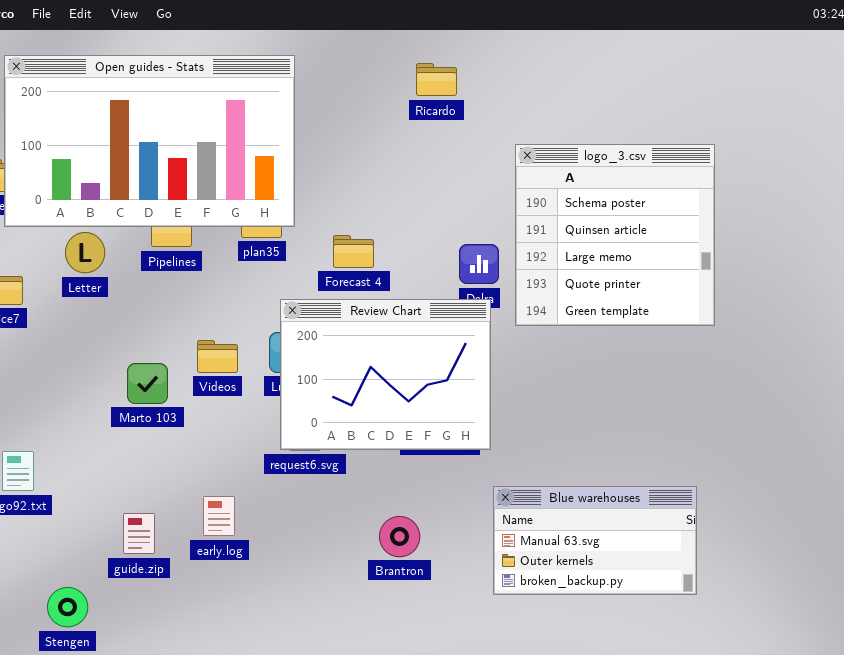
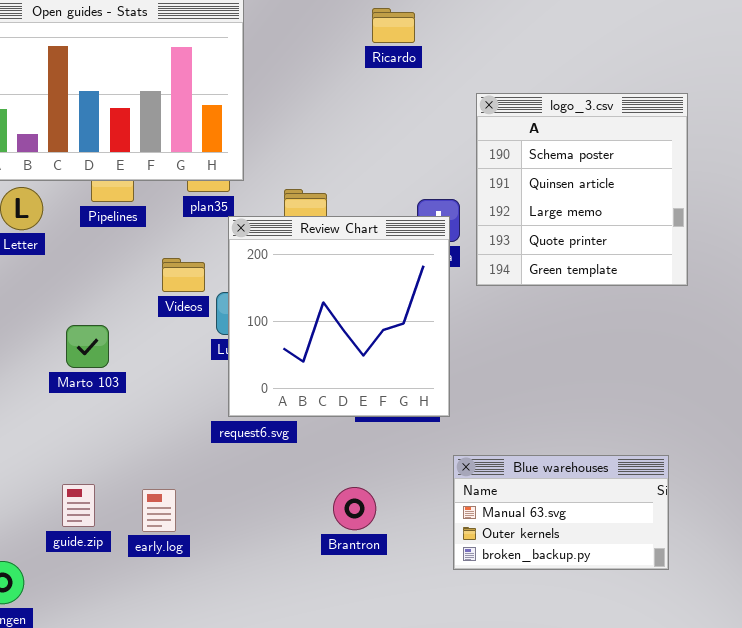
Review Chart: [280,299,491,450] -> [228,216,450,417], resized
Videos: [197,340,238,373] -> [162,258,205,292], moved
early.log: [203,496,235,536] -> [142,489,176,532], moved

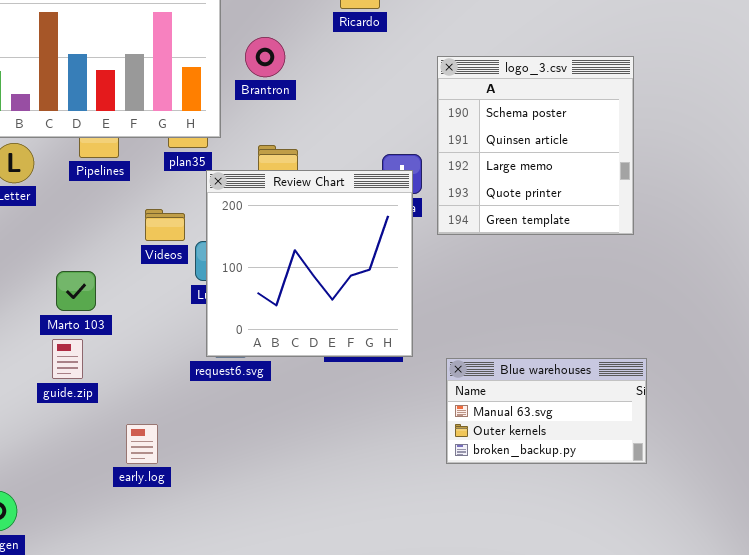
Blue warehouses: [453,455,669,570] -> [446,358,647,464], moved
guide.zip: [62,484,95,527] -> [52,339,83,379], moved
Brantron: [333,487,376,530] -> [245,37,285,77], moved

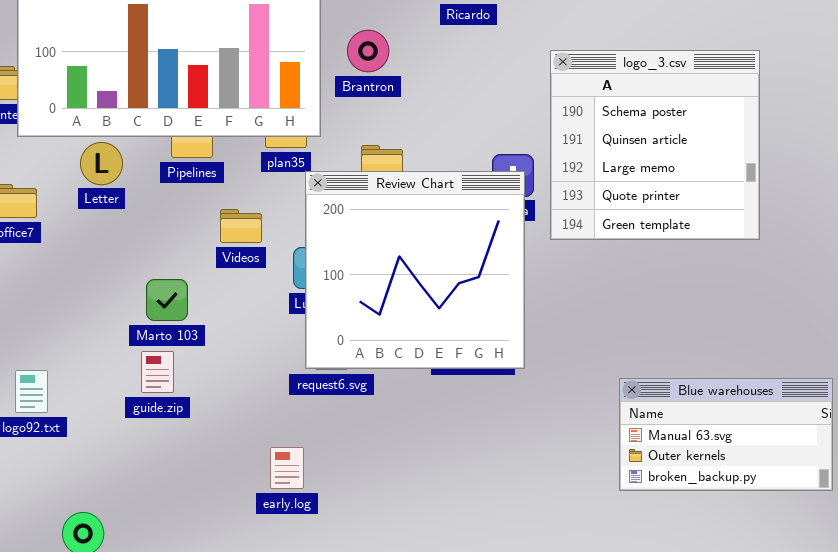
Videos: [145,209,185,241] -> [220,209,262,243], moved
Blue warehouses: [446,358,647,464] -> [619,378,833,491], moved
early.log: [126,424,158,464] -> [270,447,304,489], moved

